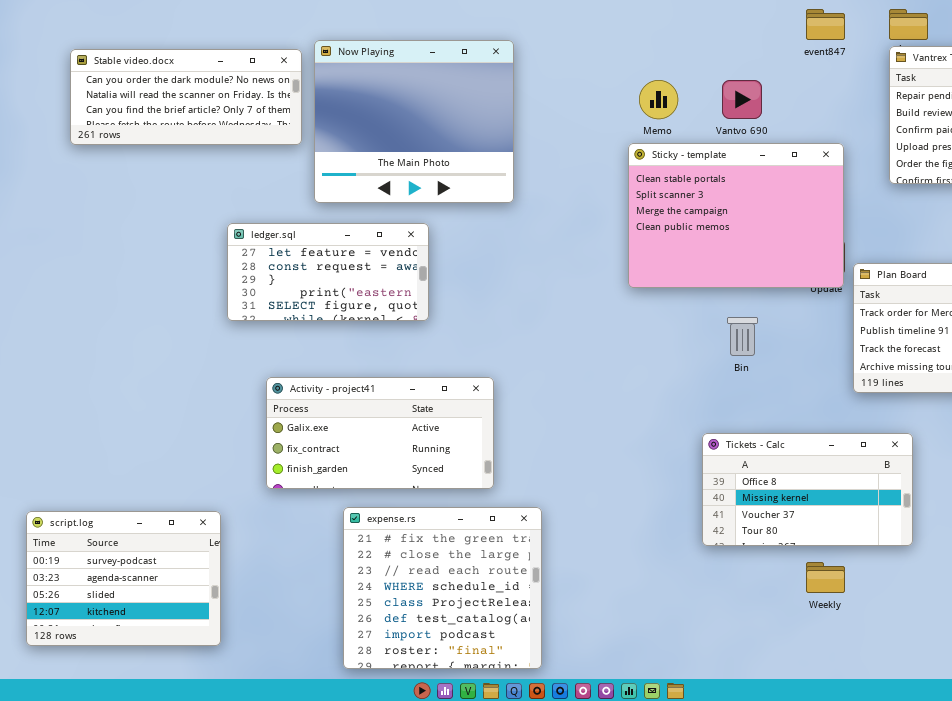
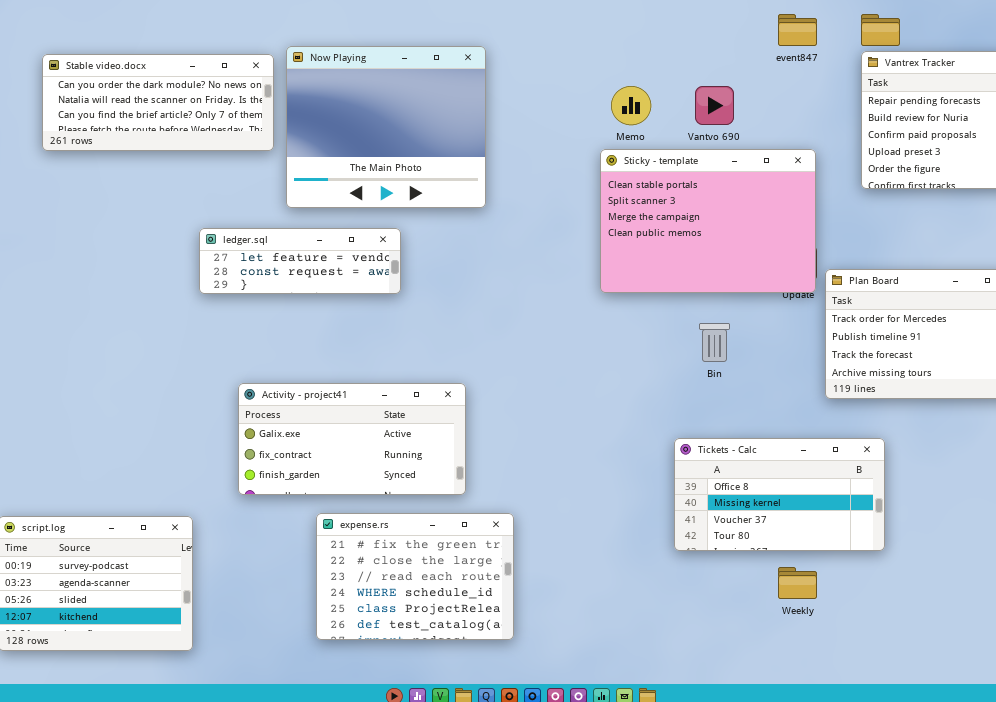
ledger.sql: [227,223,429,321] -> [199,228,401,294], resized
expense.rs: [343,507,542,669] -> [316,513,514,640], resized

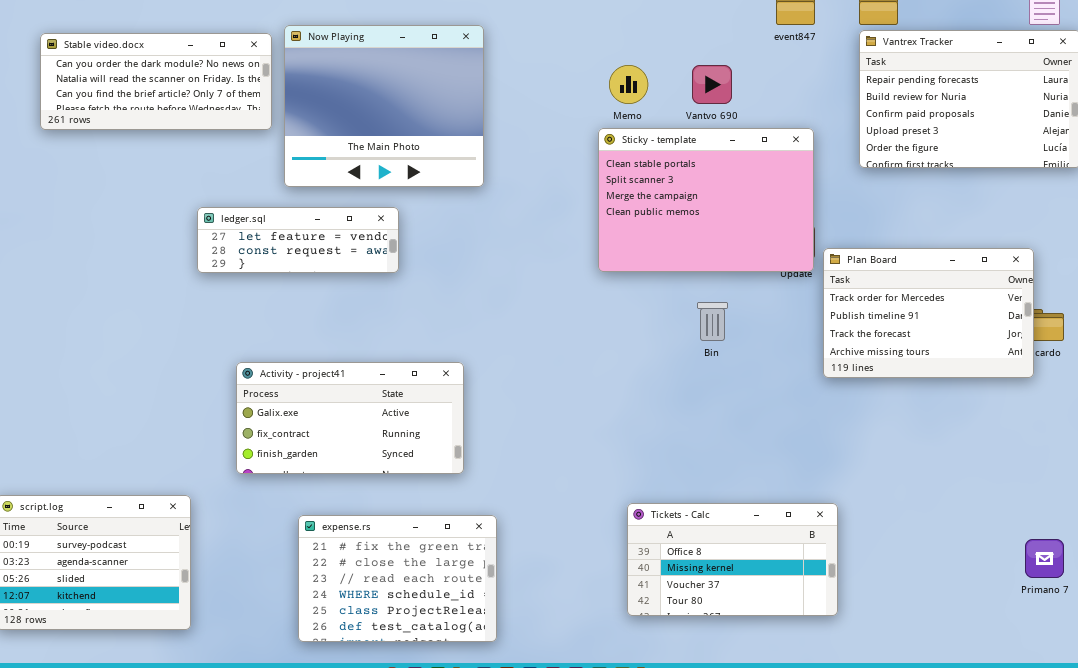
Tickets - Calc: [674,438,885,551] -> [627,503,838,616], moved
expense.rs: [316,513,514,640] -> [298,515,497,642], moved

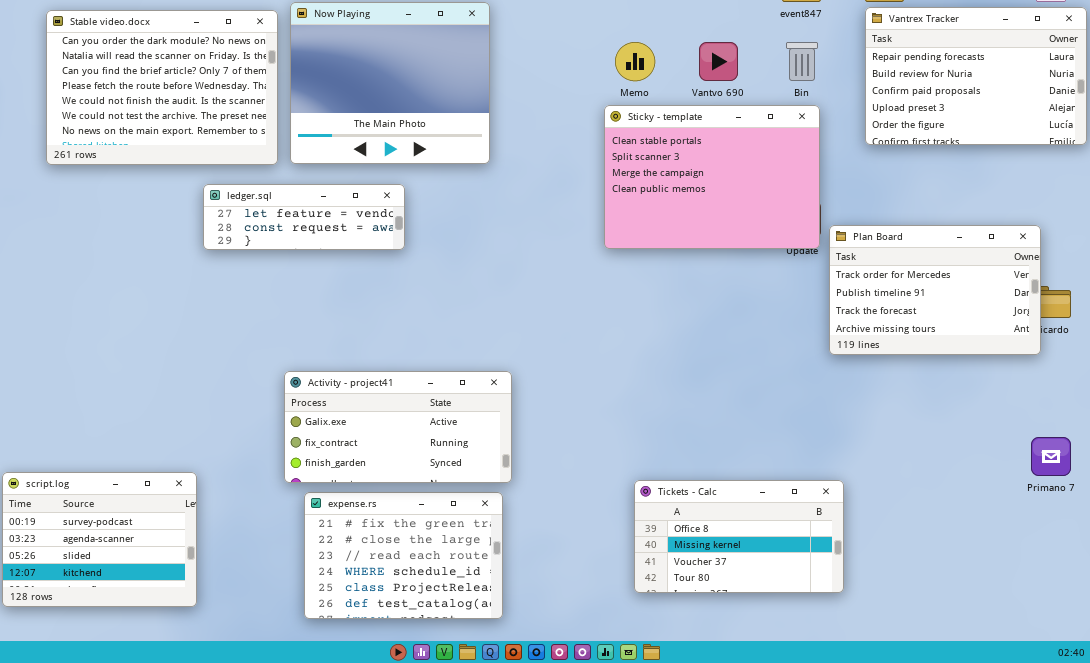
Stable video.docx: [40,33,272,130] -> [46,10,278,165], resized
Bin: [697,302,728,341] -> [786,42,818,81], moved
Activity - project41: [236,362,464,474] -> [284,371,512,483], moved
Primano 7: [1025,539,1064,578] -> [1031,437,1071,476], moved

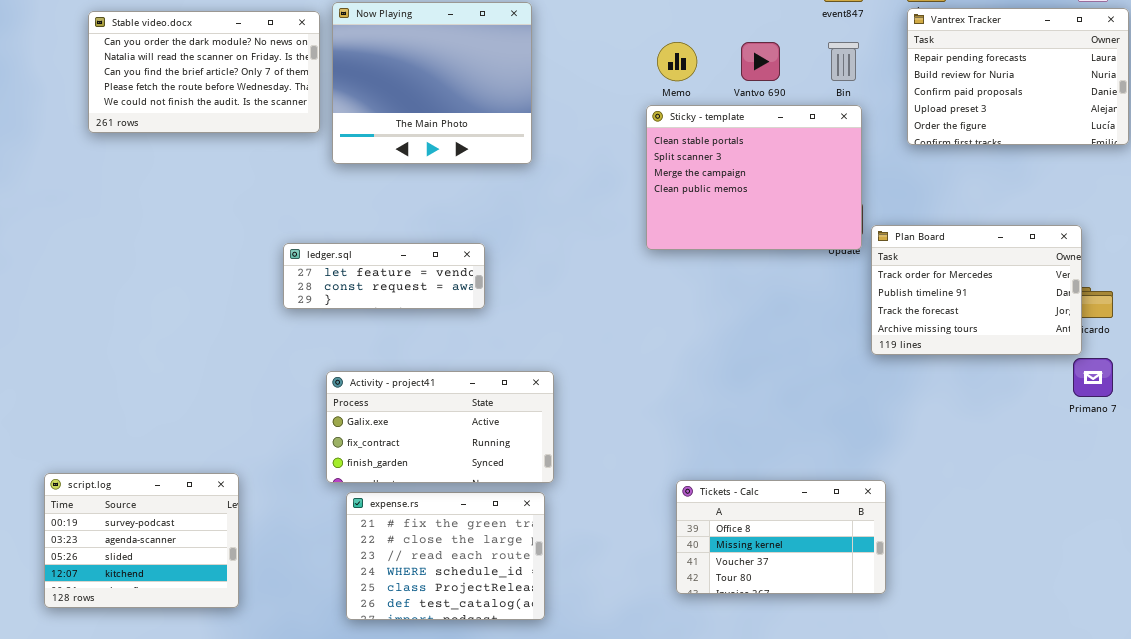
Stable video.docx: [46,10,278,165] -> [88,11,320,133], resized
ledger.sql: [203,184,405,250] -> [283,243,485,309], moved
Primano 7: [1031,437,1071,476] -> [1073,358,1113,397], moved

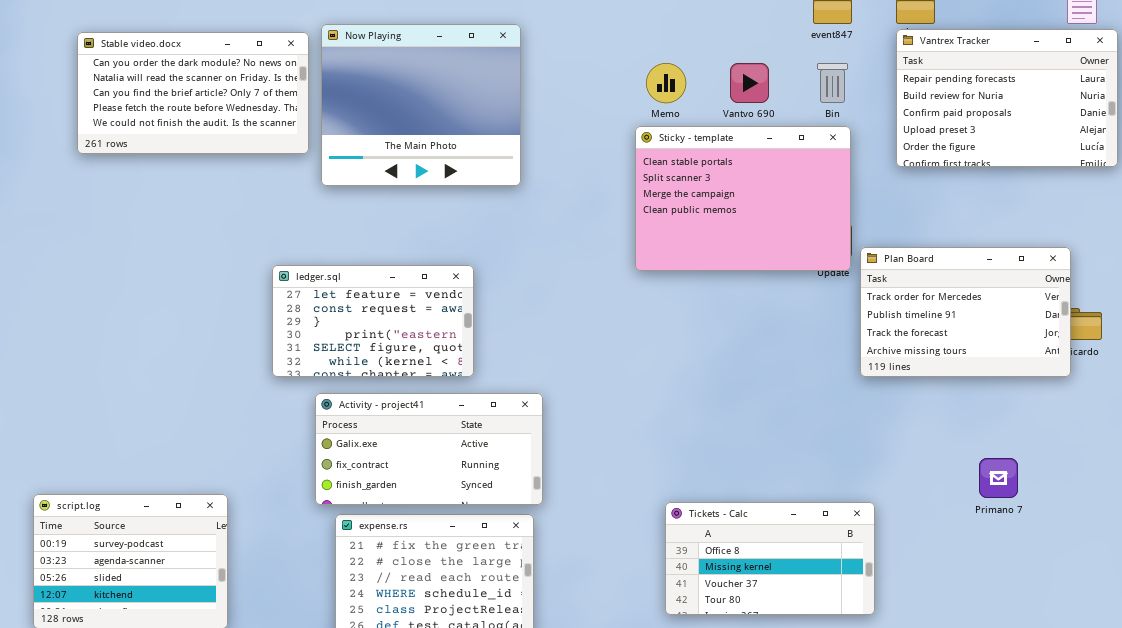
ledger.sql: [283,243,485,309] -> [272,265,474,377], resized
Primano 7: [1073,358,1113,397] -> [979,458,1018,498], moved

